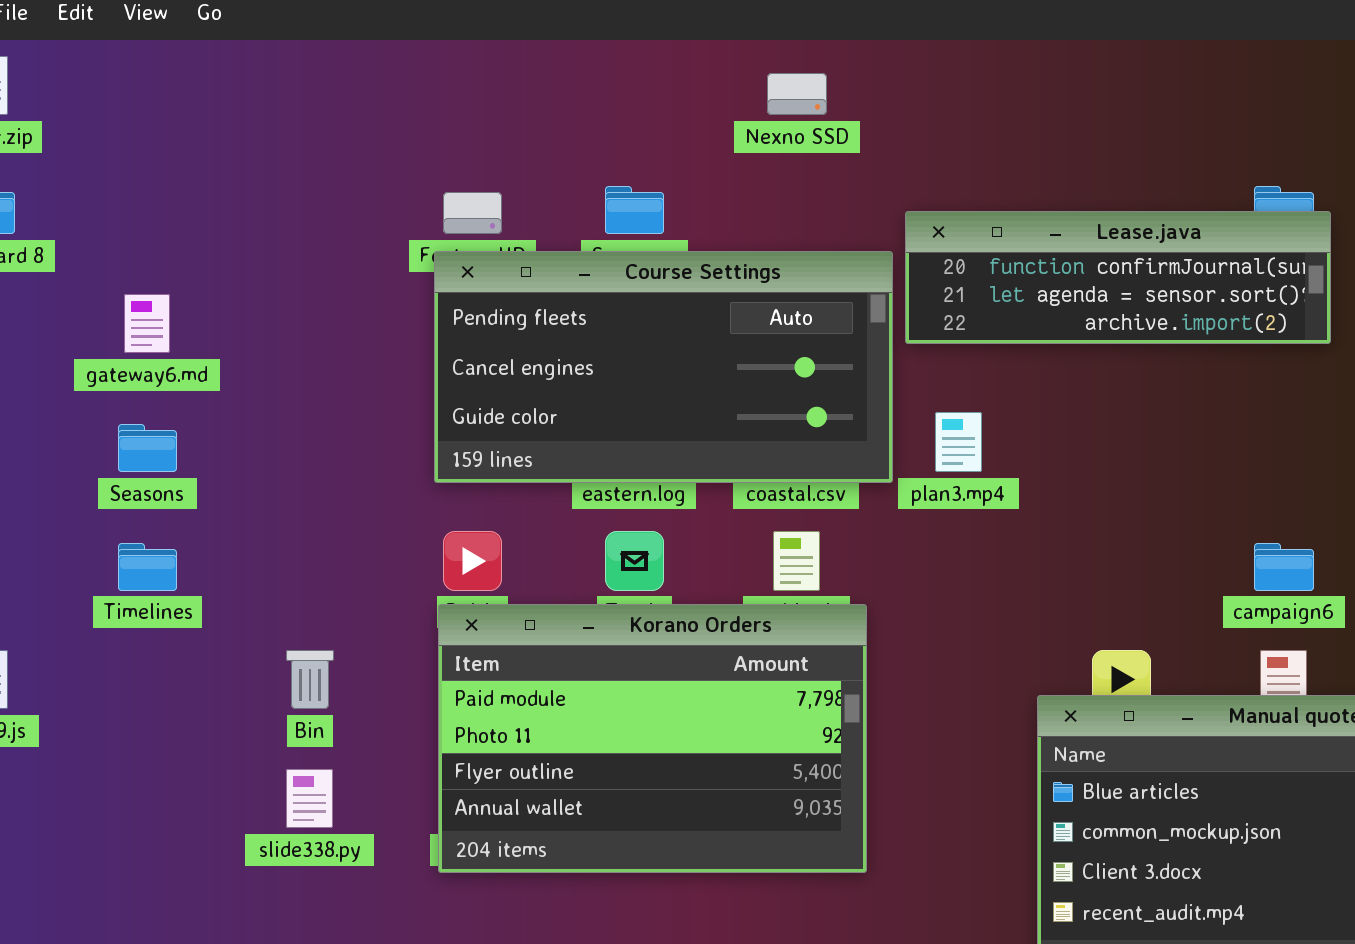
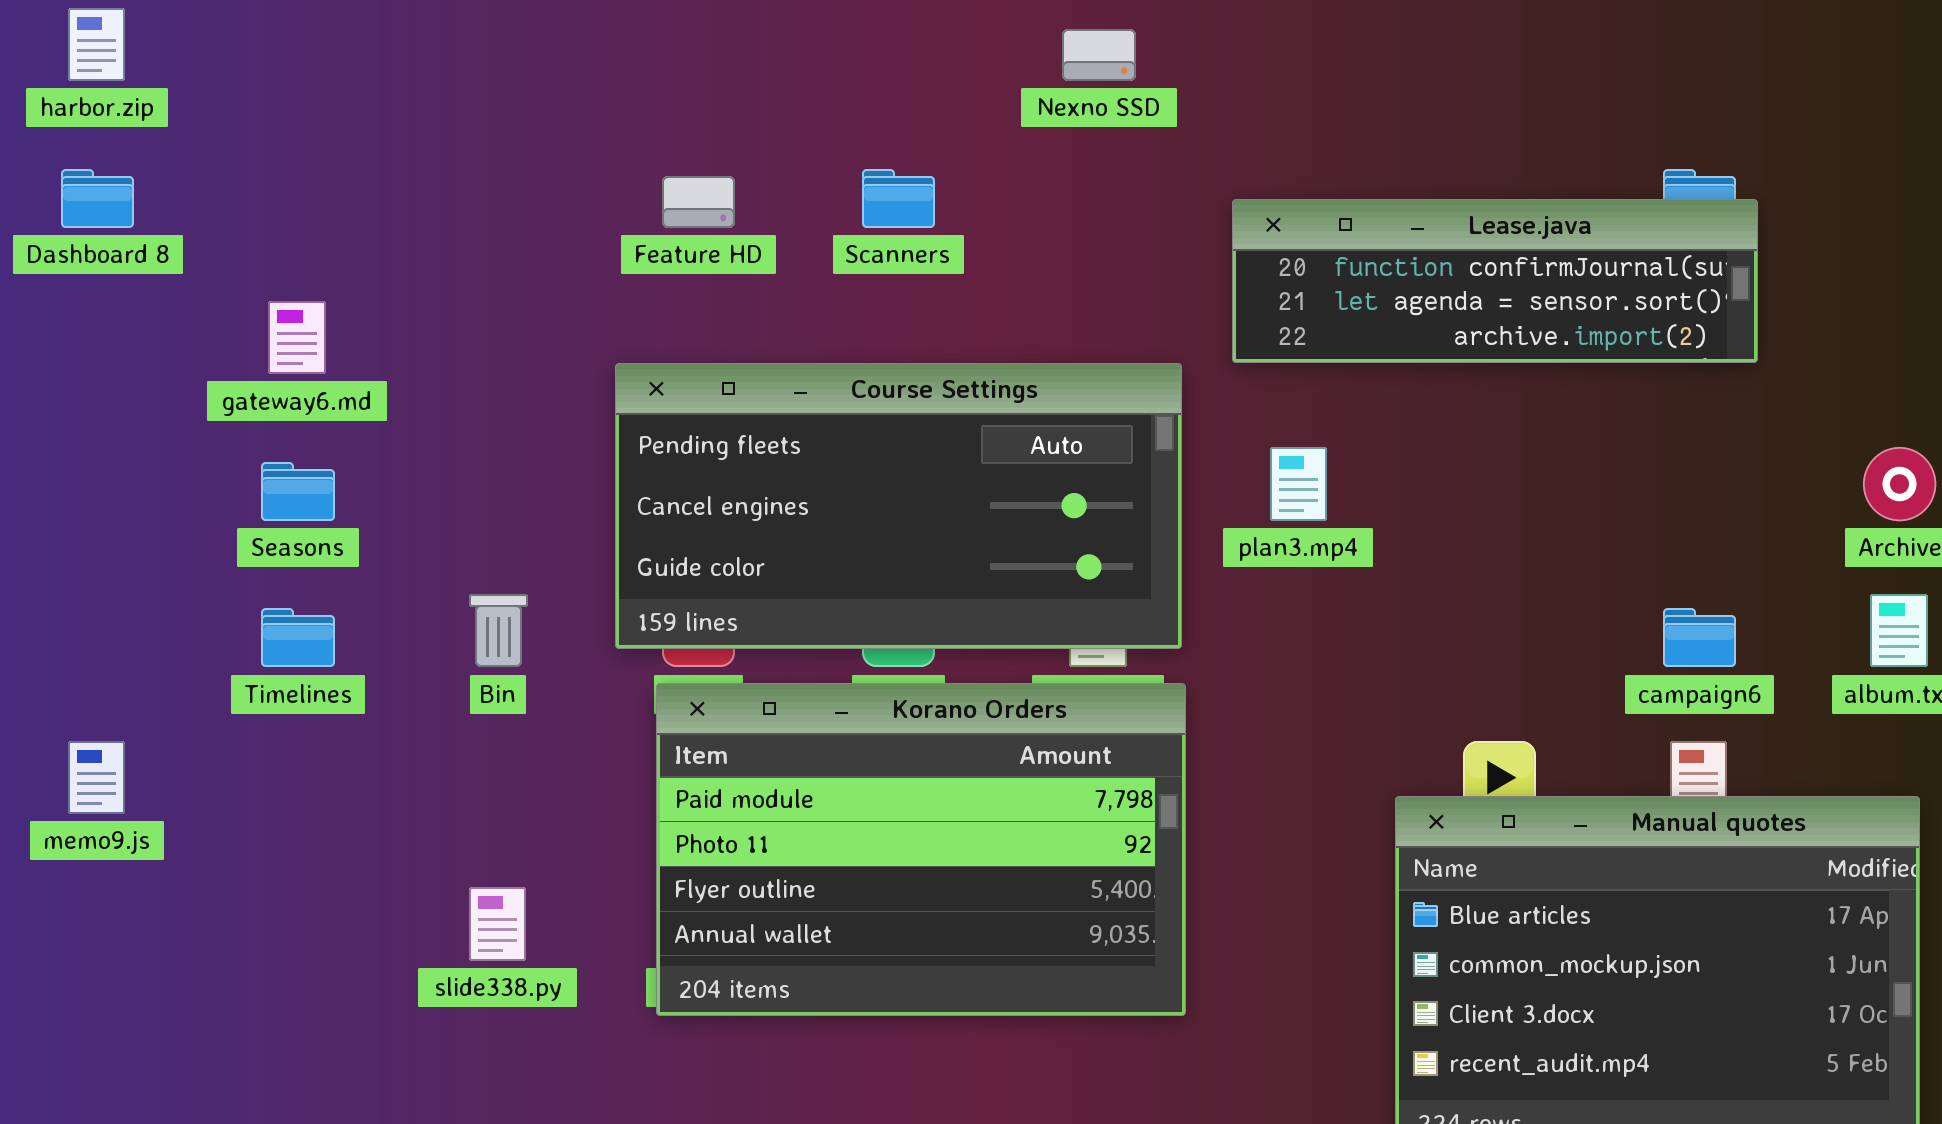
Course Settings: [434,251,893,483] -> [615,363,1182,649], moved
Bin: [286,650,334,709] -> [469,594,528,667], moved

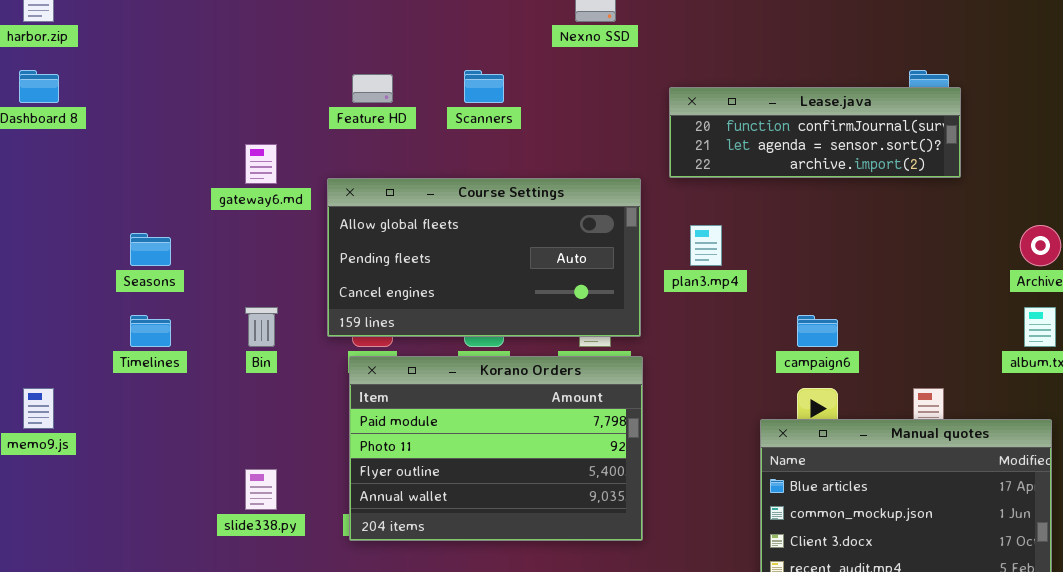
gateway6.md: [268,301,326,374] -> [245,144,277,184], moved
Course Settings: [615,363,1182,649] -> [327,178,641,337], scrolled up 1 row
campaign6: [1663,608,1736,667] -> [797,315,838,347], moved

